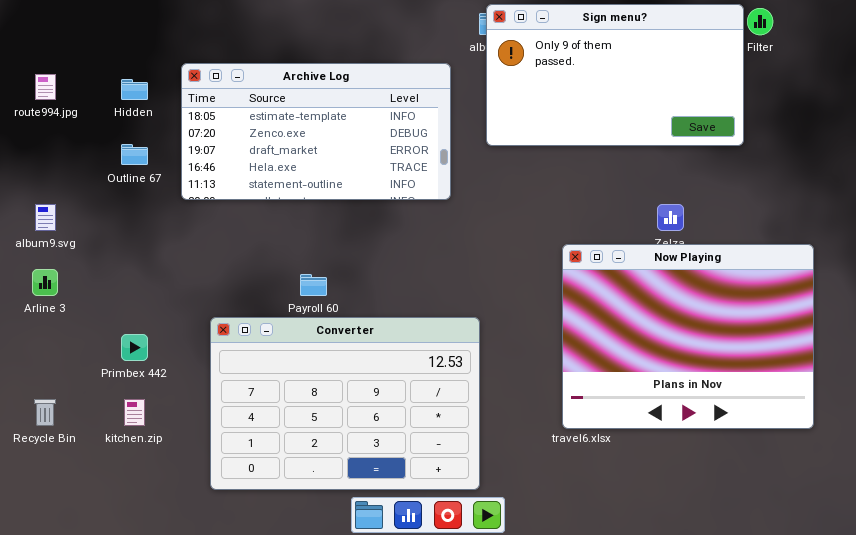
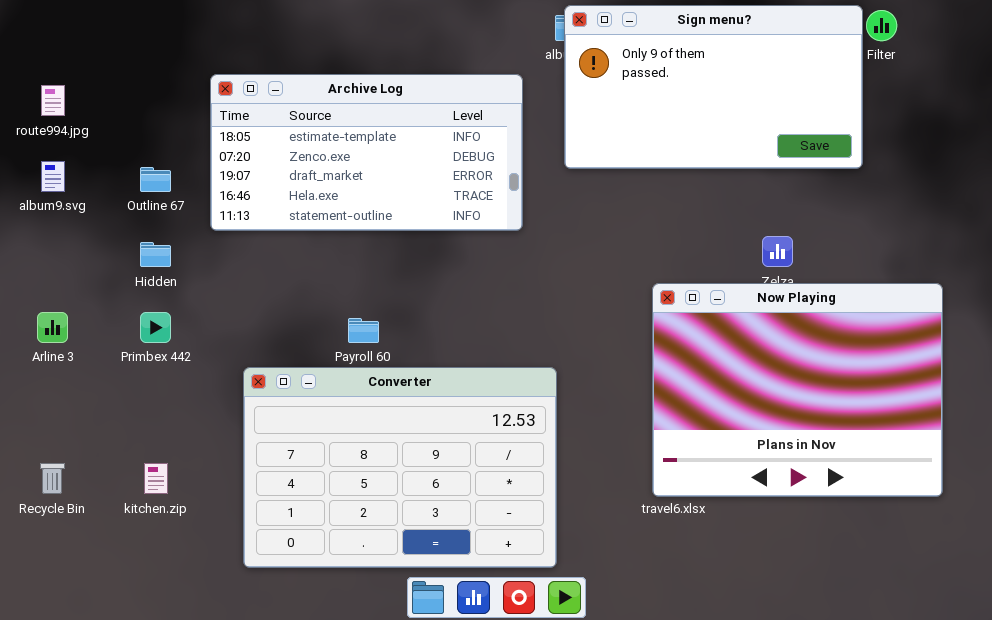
Hidden: [121,79,148,100] -> [140,242,171,267], moved
album9.svg: [35,204,56,231] -> [41,161,65,192], moved
Primbex 442: [121,334,148,361] -> [140,312,171,343], moved

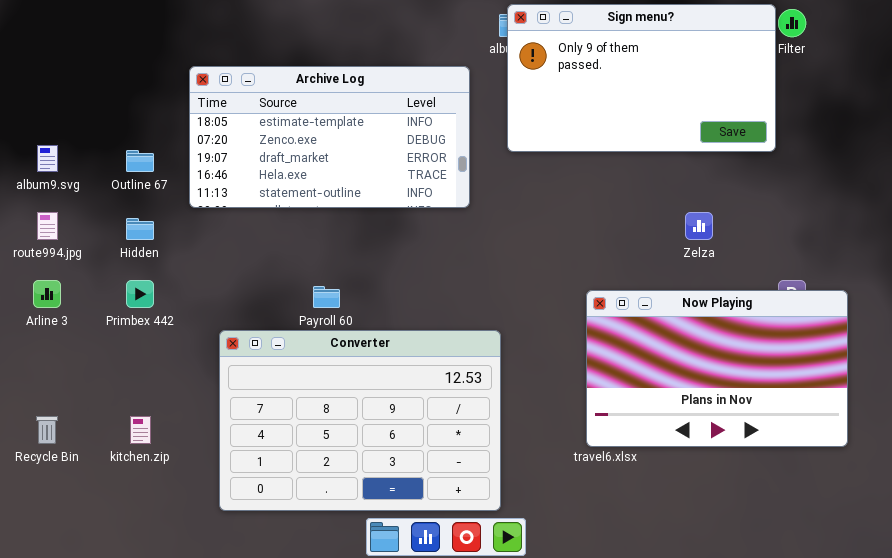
route994.jpg: [41,85,65,116] -> [37,212,58,240], moved
Now Playing: [652,283,943,497] -> [586,290,848,447], resized

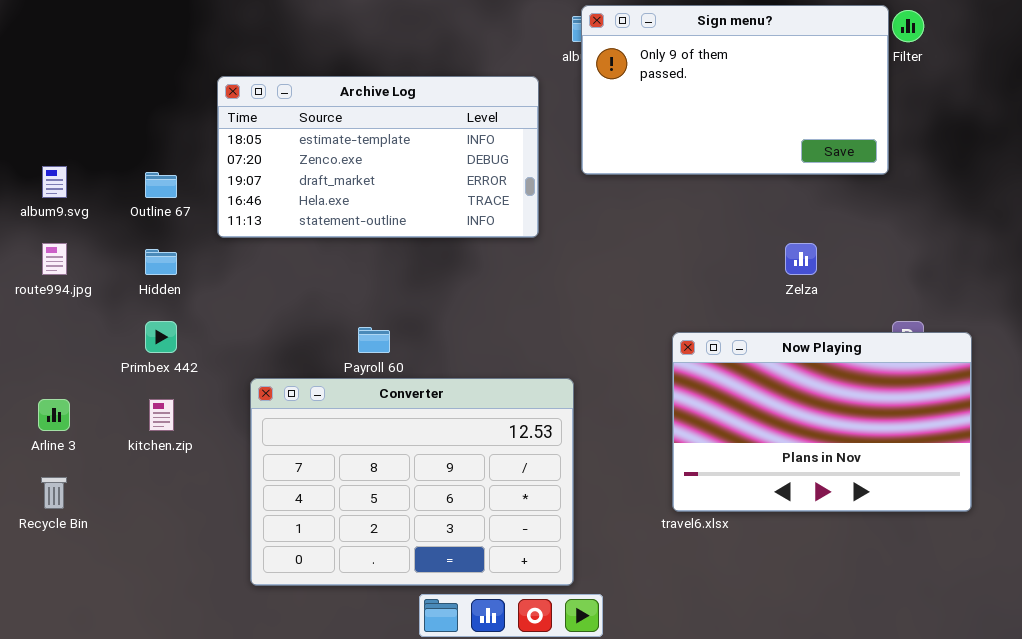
Arline 3: [33,280,61,308] -> [38,399,70,431], moved
kitchen.zip: [130,416,151,444] -> [149,399,174,431], moved

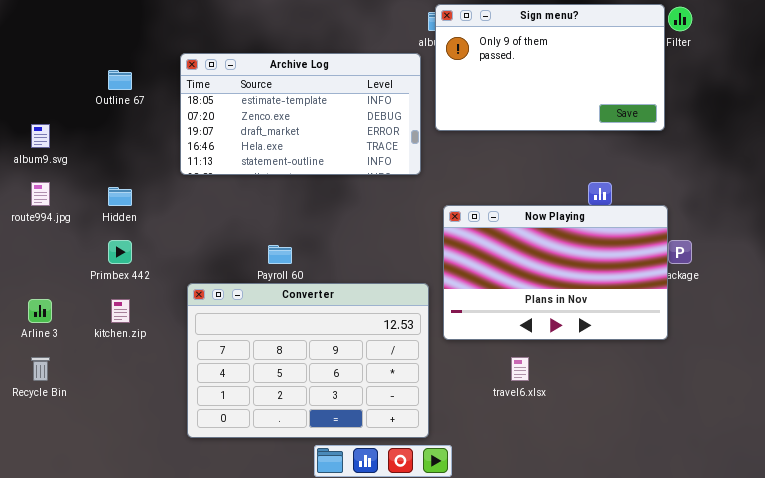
Archive Log: [217,76,539,238] -> [180,53,421,175], moved
Outline 67: [145,172,177,198] -> [108,70,132,90], moved
Now Playing: [672,332,972,512] -> [443,205,668,340], moved

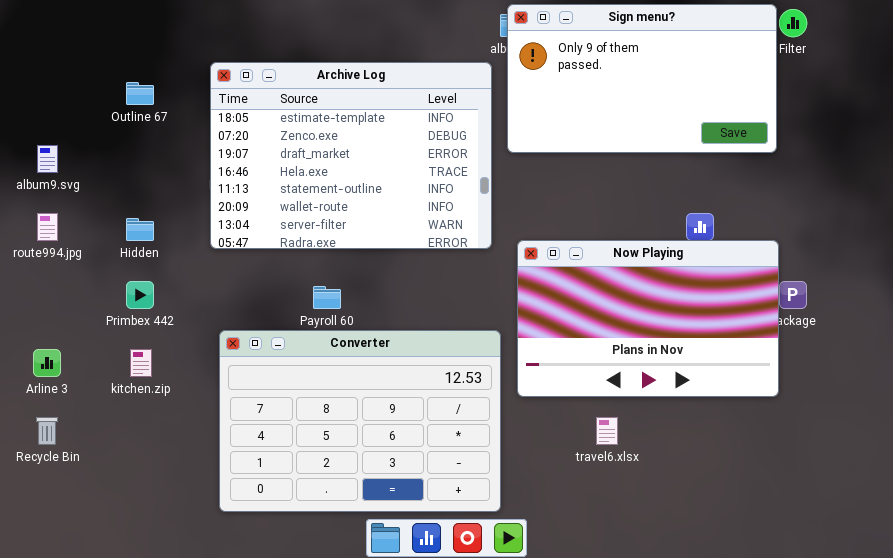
Archive Log: [180,53,421,175] -> [210,62,492,249], resized

